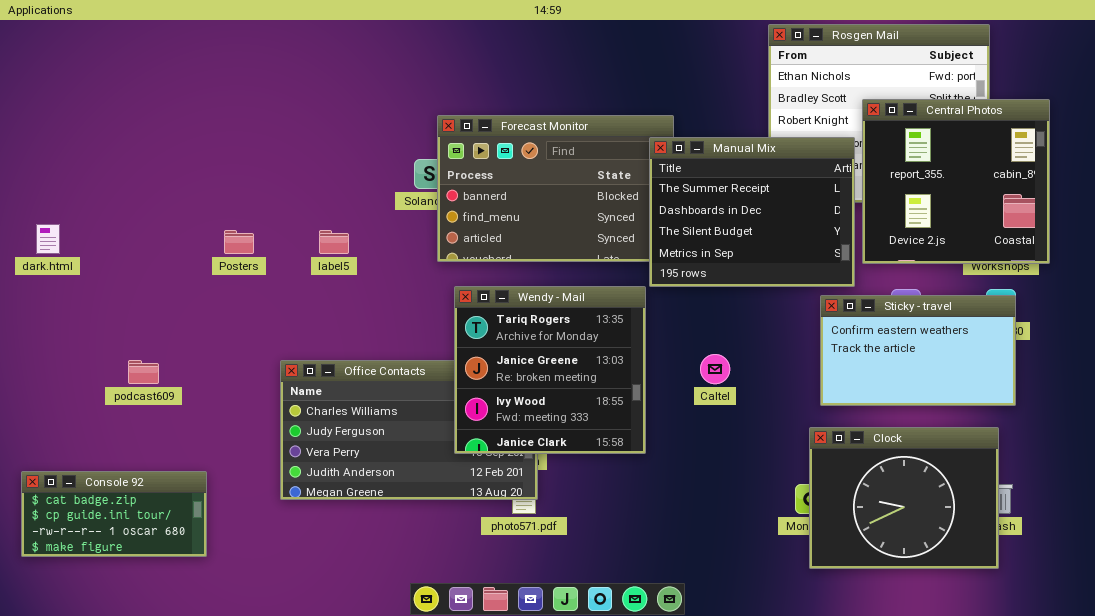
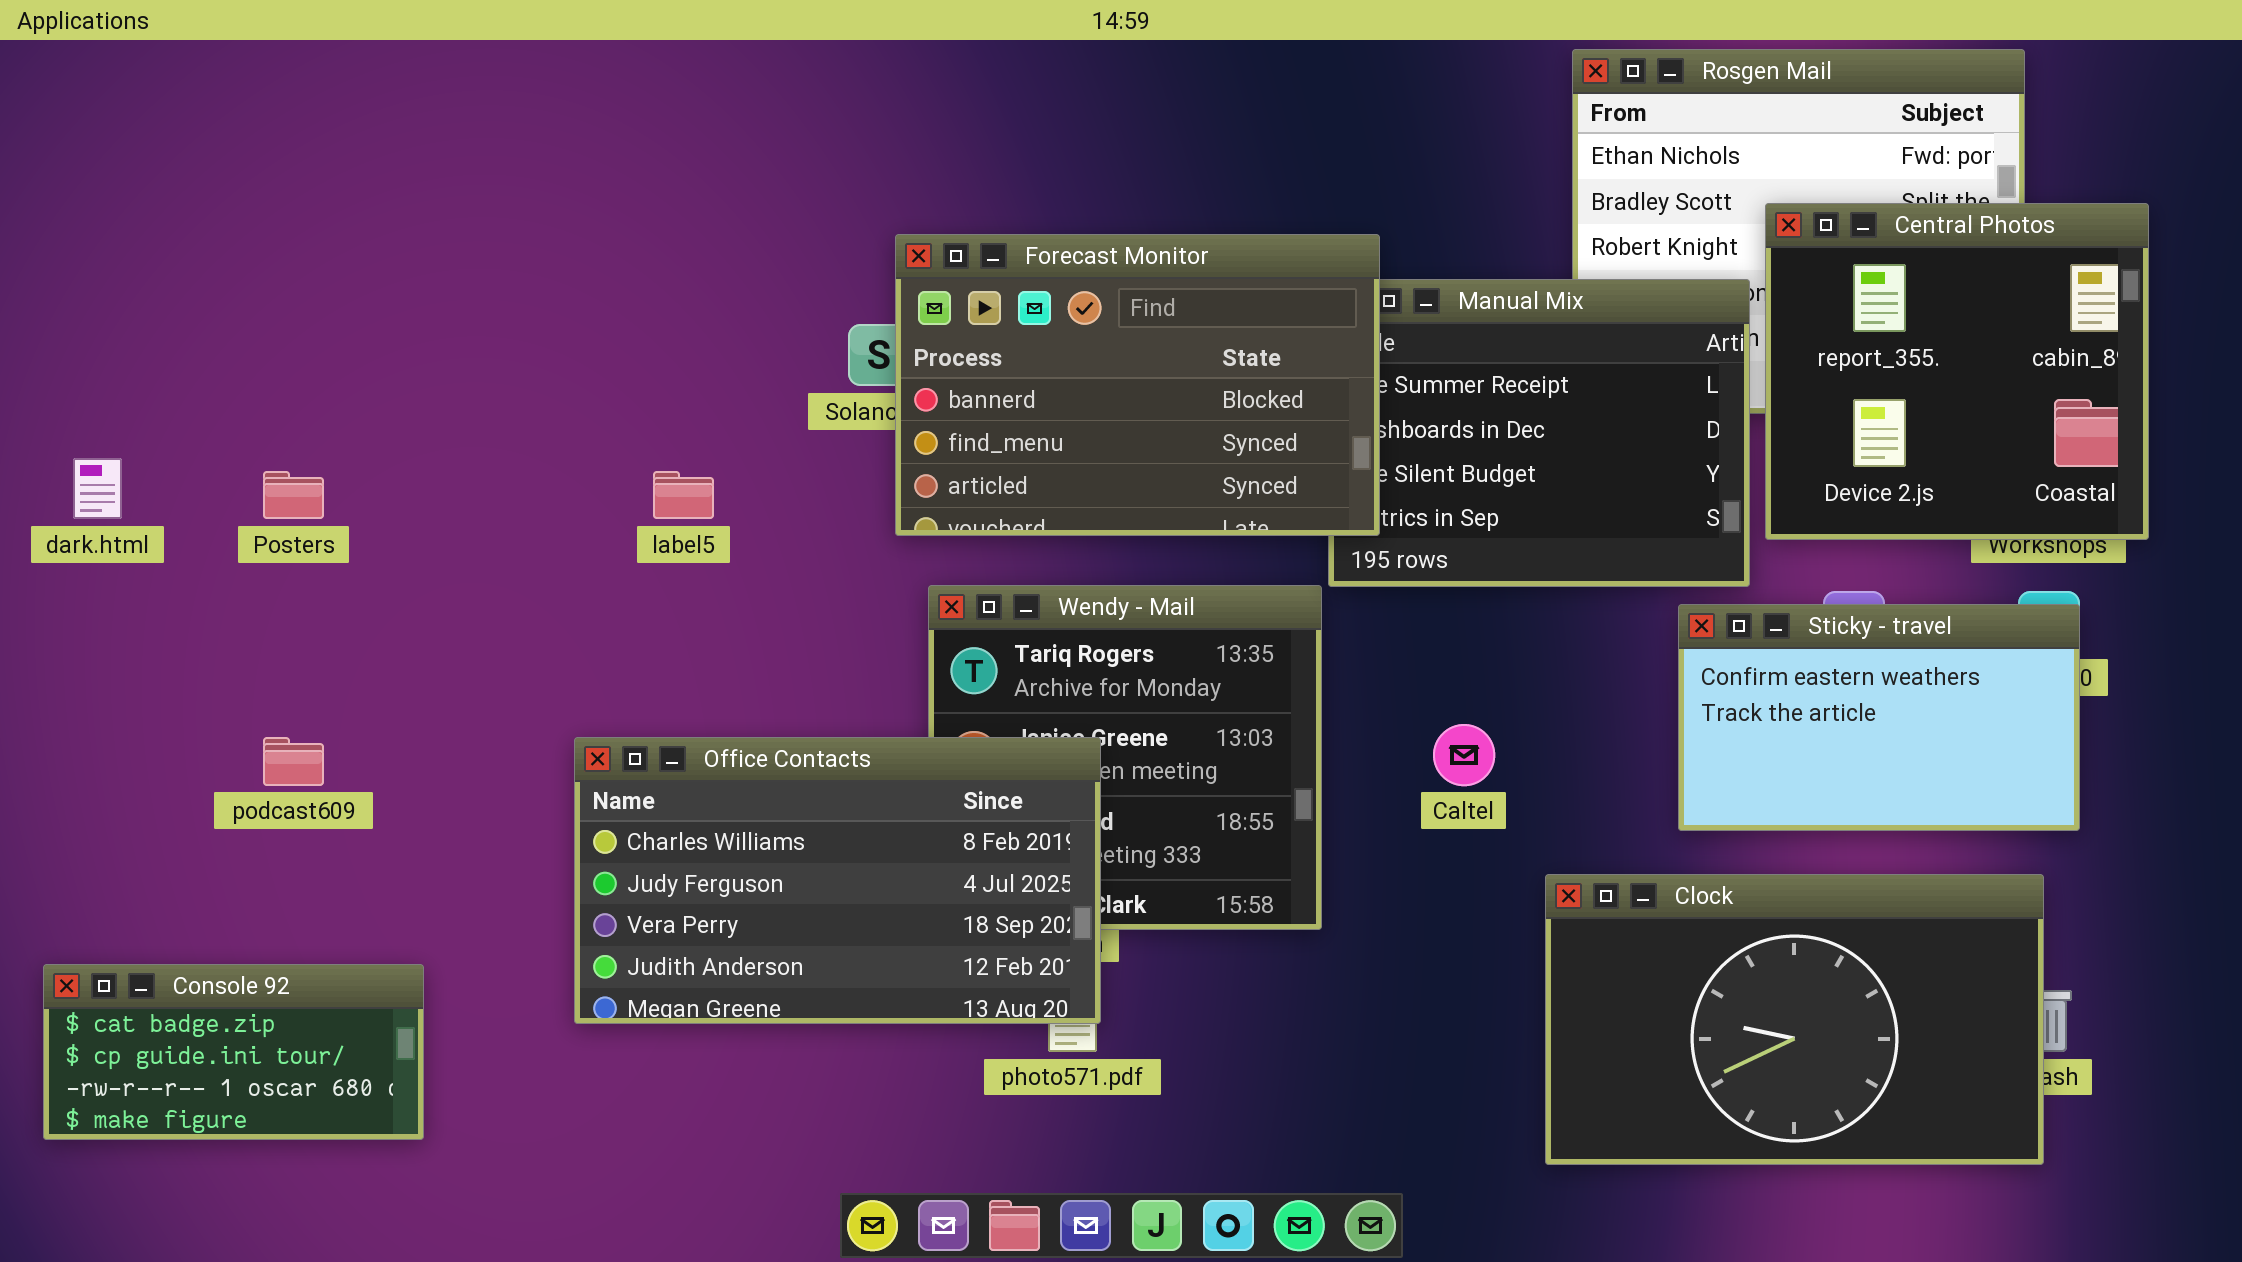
Forecast Monitor: [437,115,674,262] -> [895,234,1380,536], raised
Posters: [224,230,254,254] -> [263,471,324,519], moved
Office Contacts: [280,360,538,500] -> [574,737,1101,1024], raised
Clock: [809,427,999,569] -> [1545,874,2044,1165], resized

